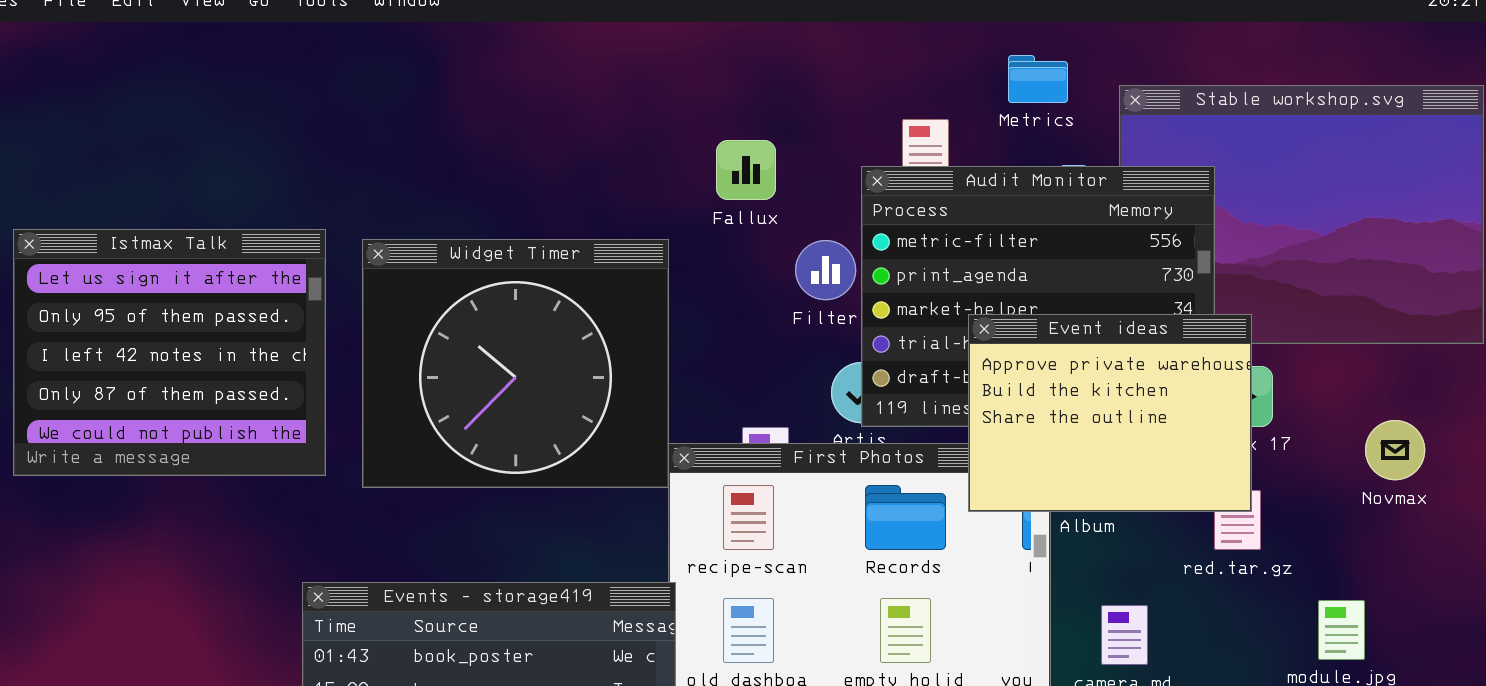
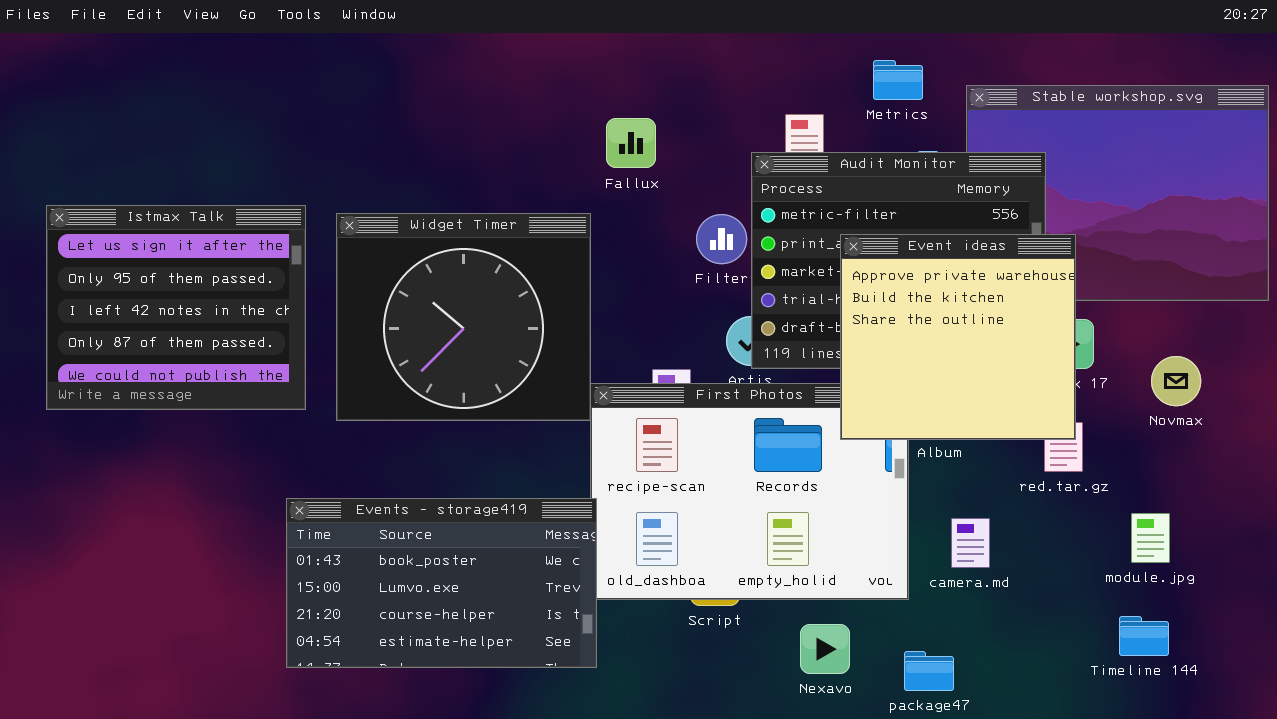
Fallux: [716,140,776,200] -> [606,118,656,168], moved
Event ideas: [968,314,1252,512] -> [840,234,1076,440], resized
Novmax: [1365,420,1425,480] -> [1151,356,1201,406], moved

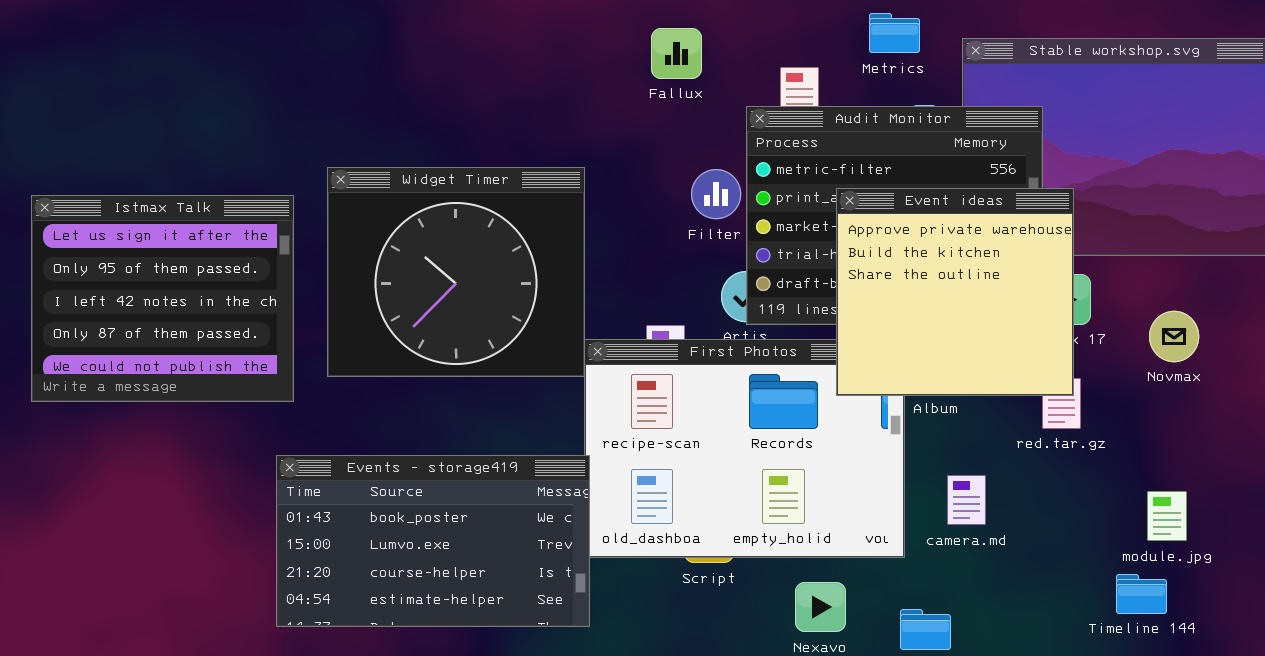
Fallux: [606,118,656,168] -> [651,28,702,79], moved
Istmax Talk: [46,205,306,410] -> [31,195,294,402], moved
module.jpg: [1131,513,1170,563] -> [1147,491,1187,541], moved

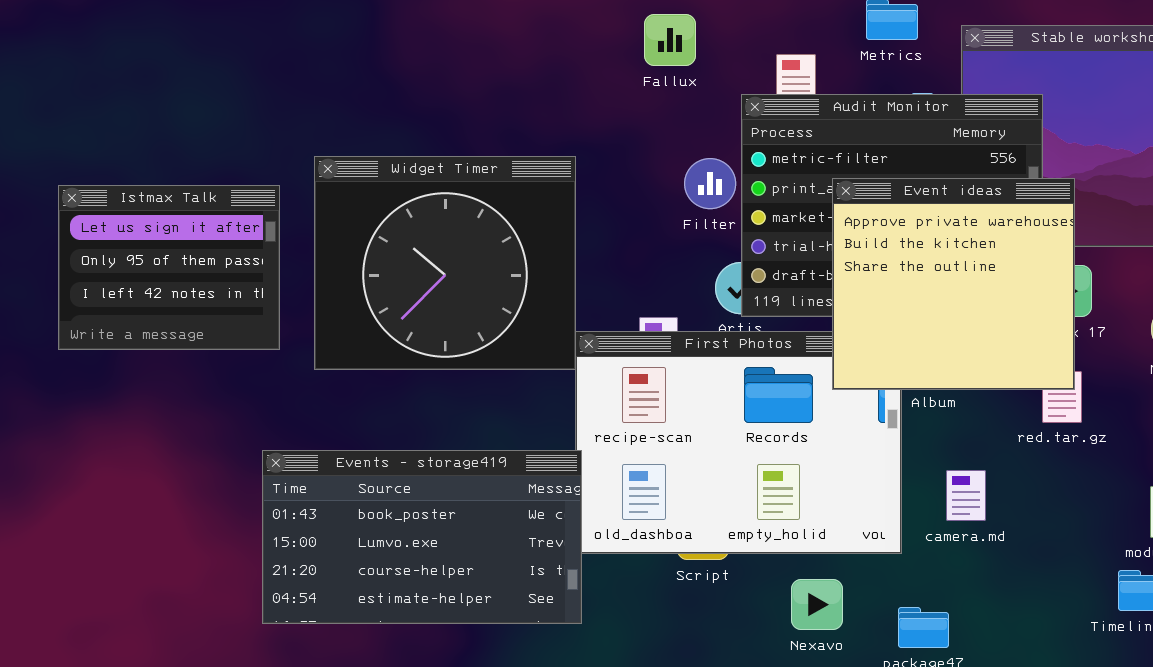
Istmax Talk: [31,195,294,402] -> [58,185,280,350], resized

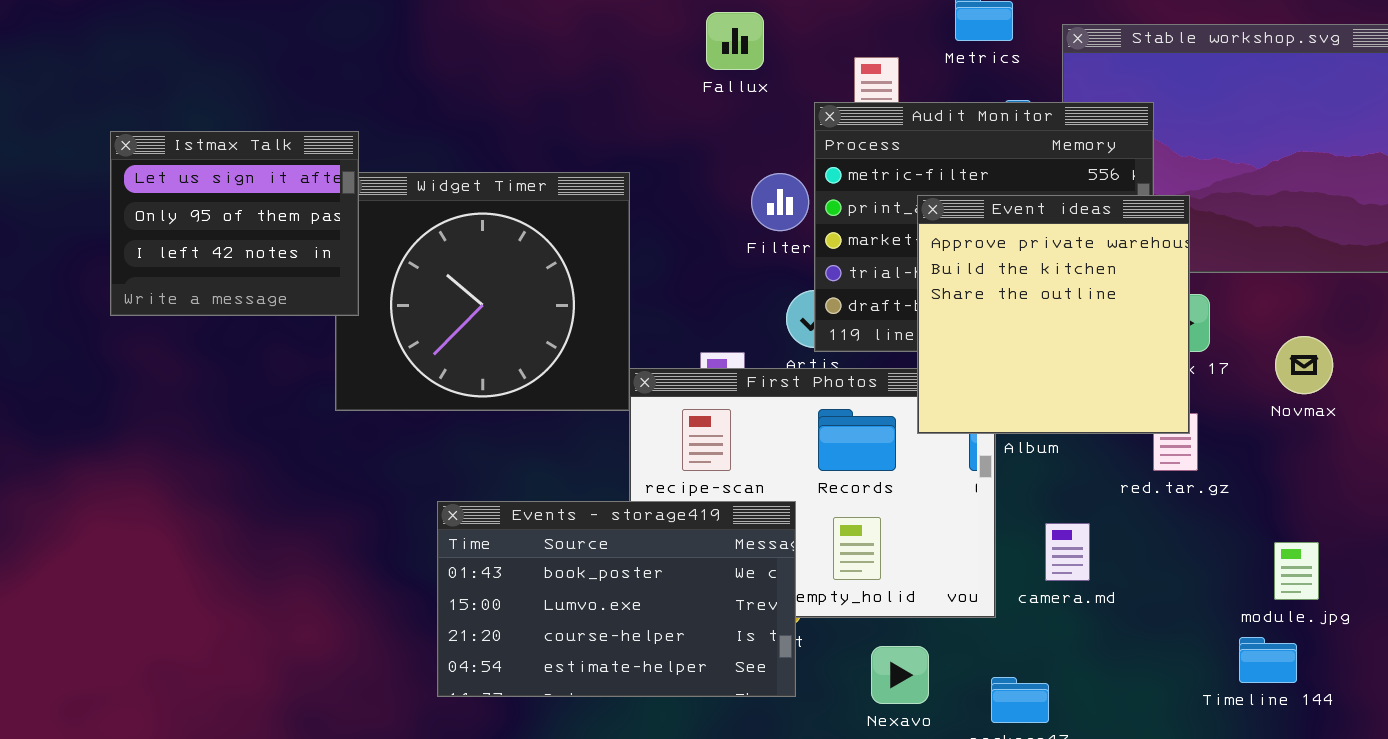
Istmax Talk: [58,185,280,350] -> [110,131,359,316], moved
Events - storage419: [262,450,582,624] -> [437,501,796,697], moved

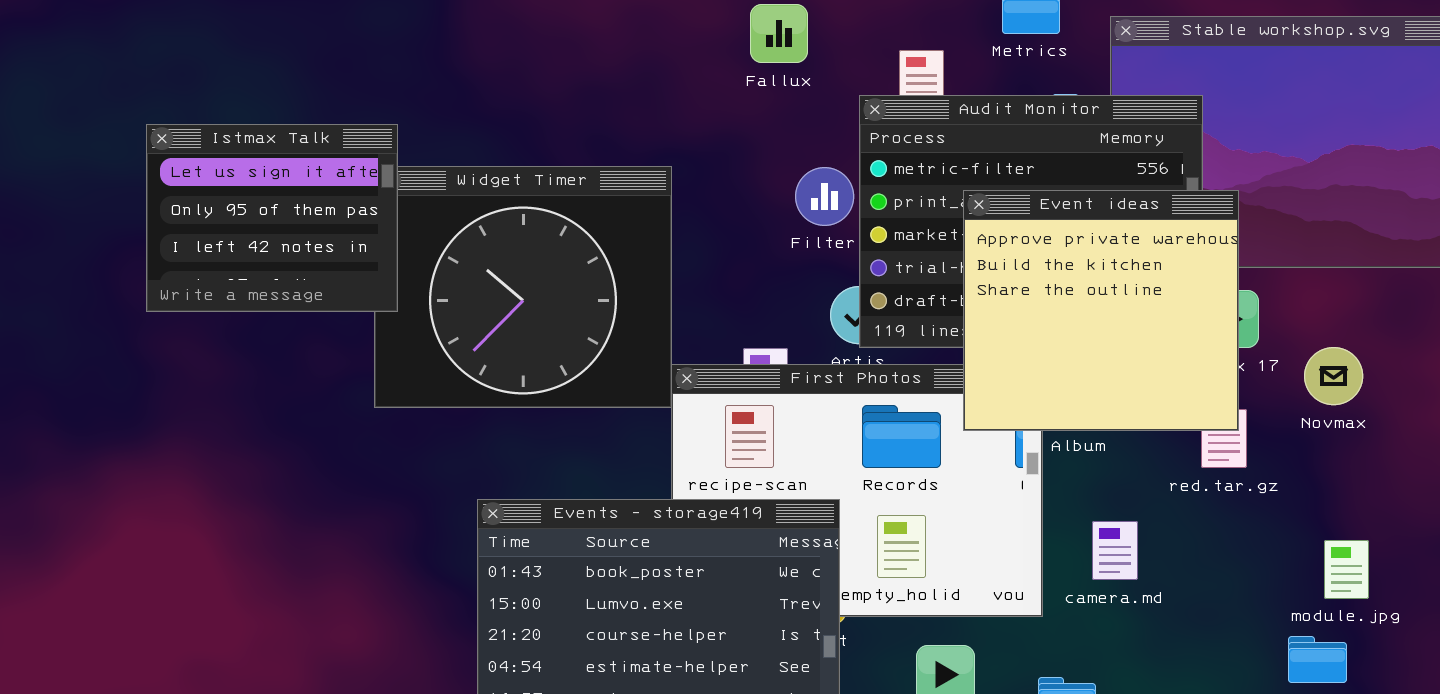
Novmax: [1275,336,1333,394] -> [1304,347,1363,405], moved

